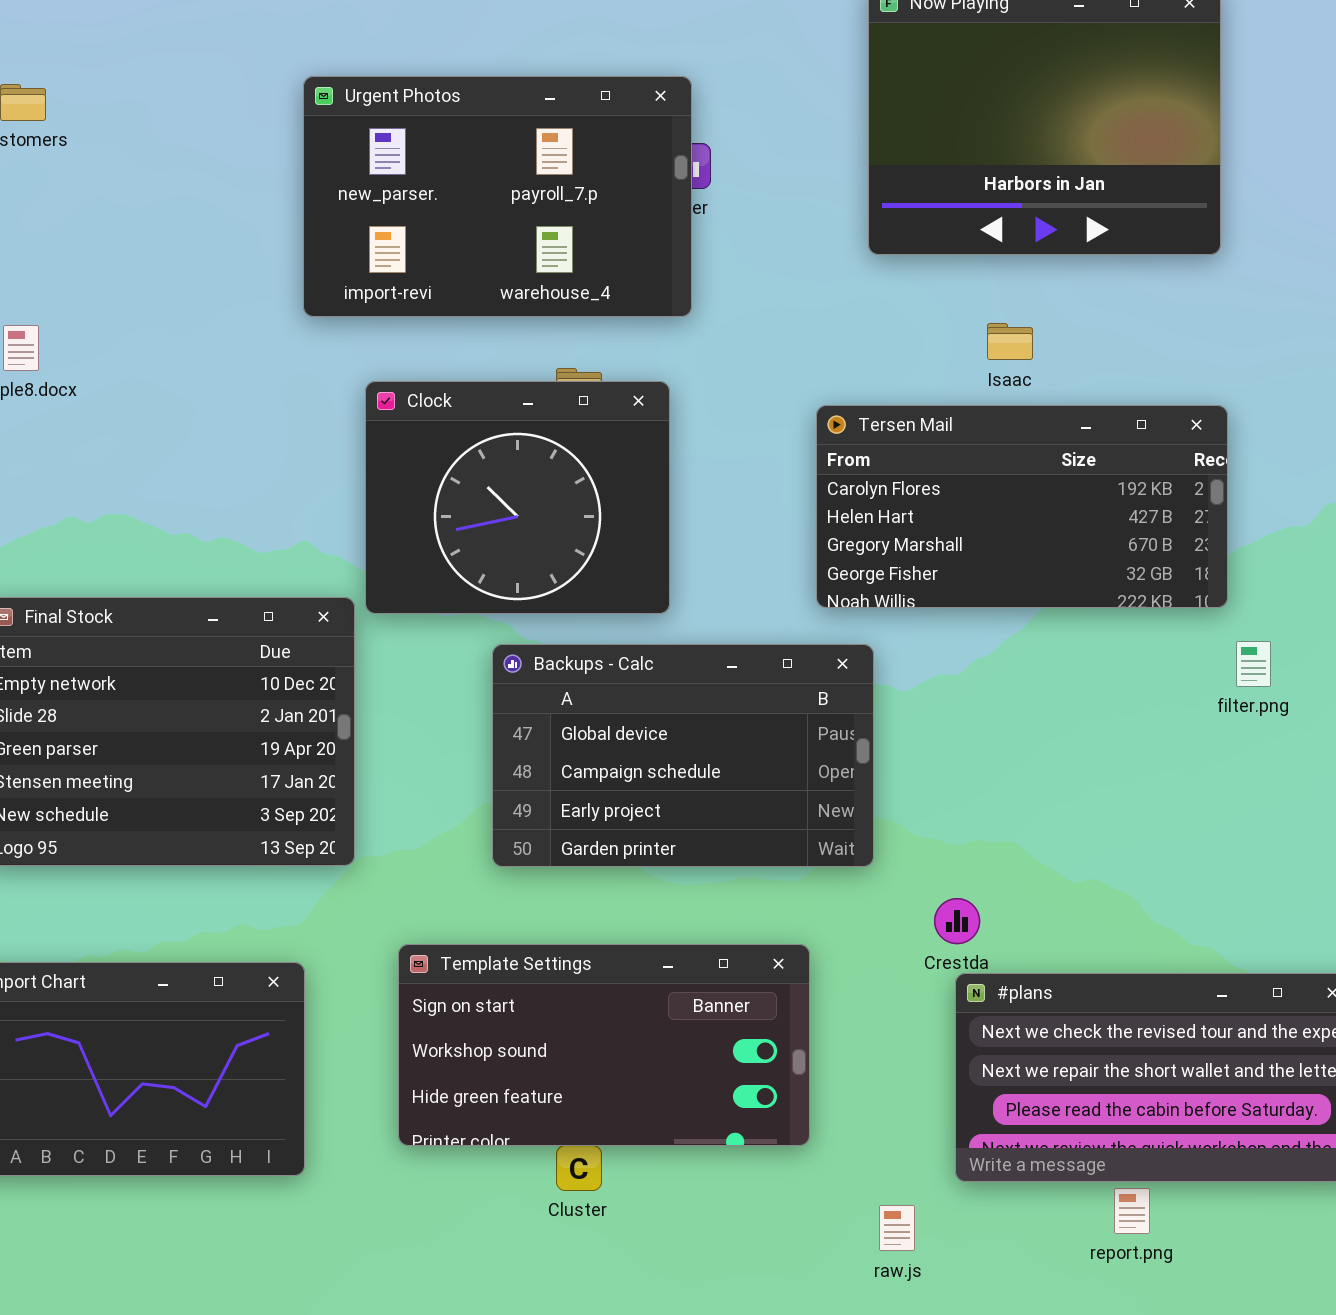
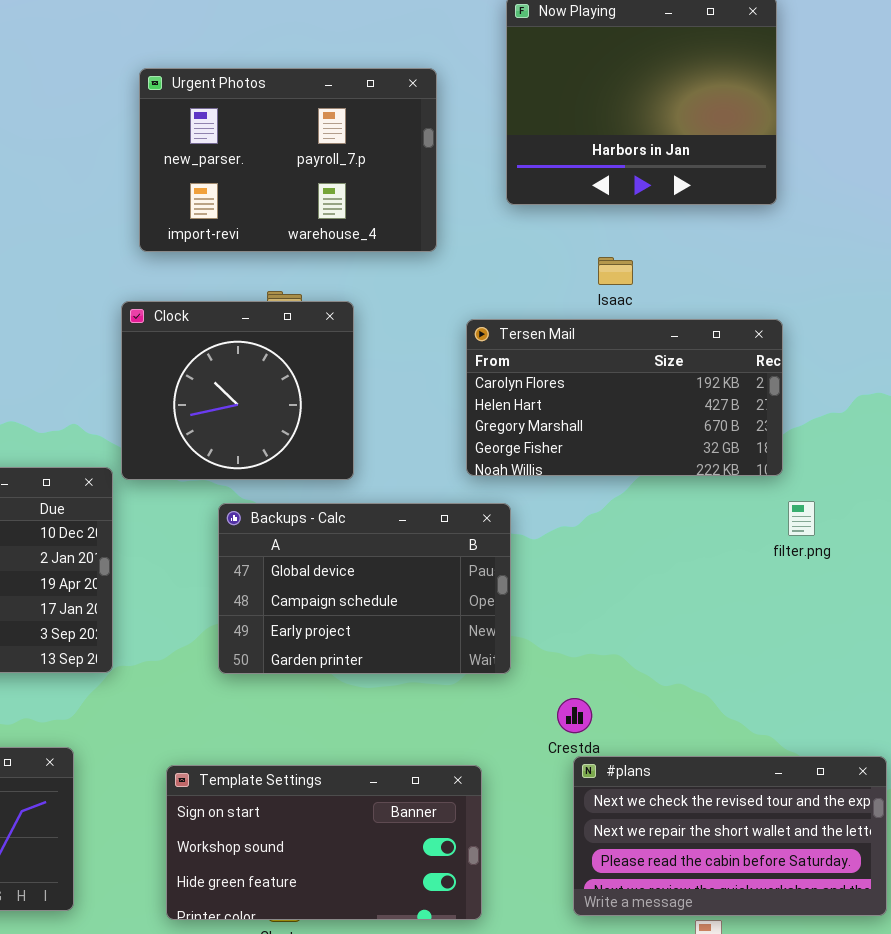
Urgent Photos: [303,76,692,317] -> [139,68,437,252], moved
Template Settings: [398,944,810,1146] -> [166,765,482,920], moved

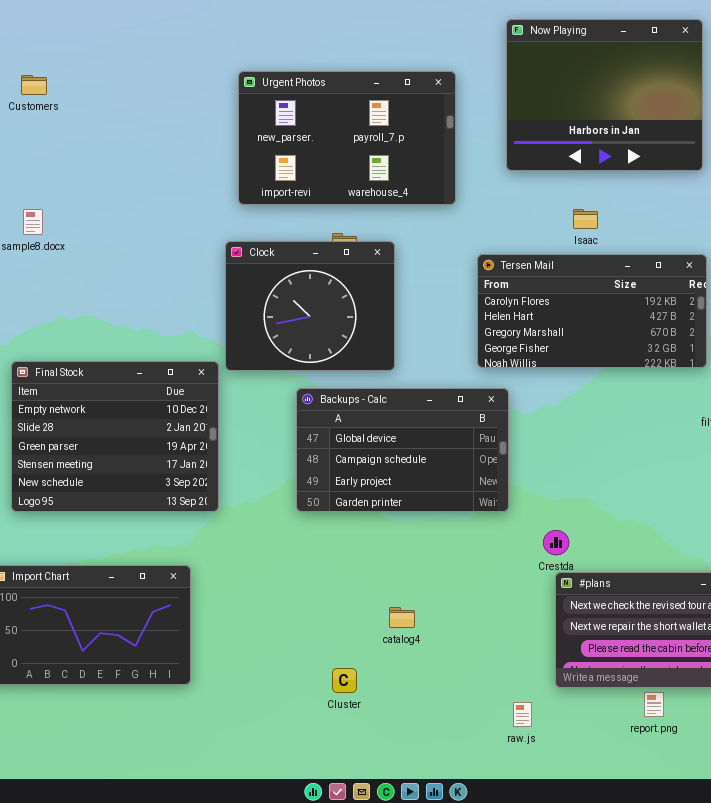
Template Settings: [166,765,482,920] -> none, closed

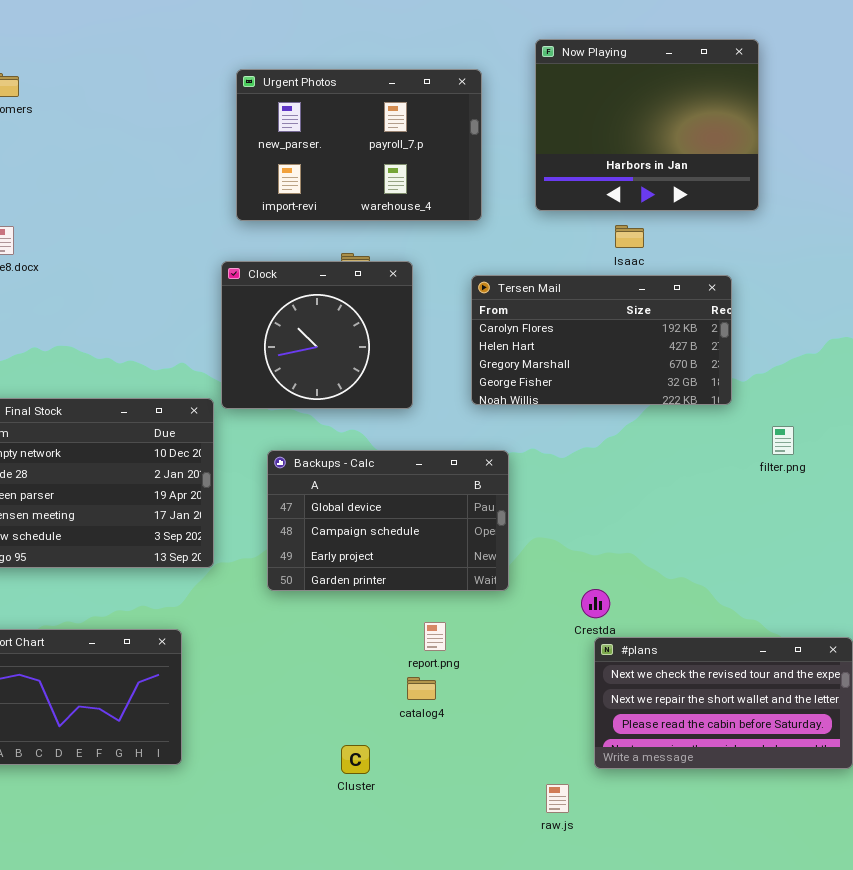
Now Playing: [506,19,703,171] -> [535,39,759,211], moved
Tersen Mail: [477,254,707,368] -> [471,275,732,405], moved
Backups - Calc: [296,388,509,512] -> [267,450,509,591], moved
report.png: [644,692,664,717] -> [424,622,446,651], moved

